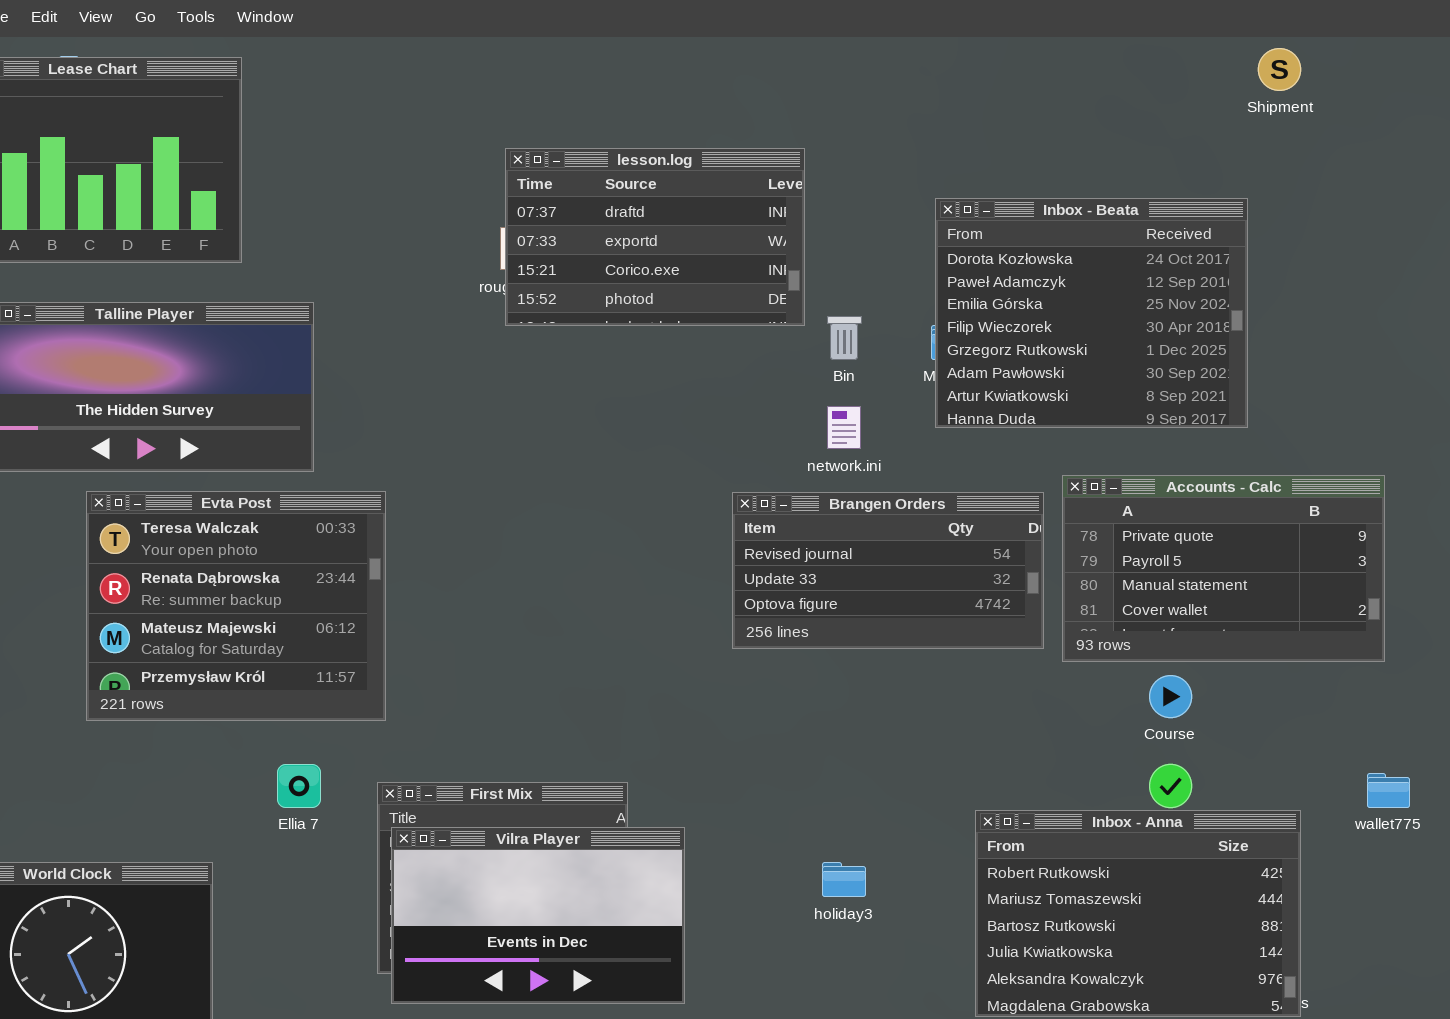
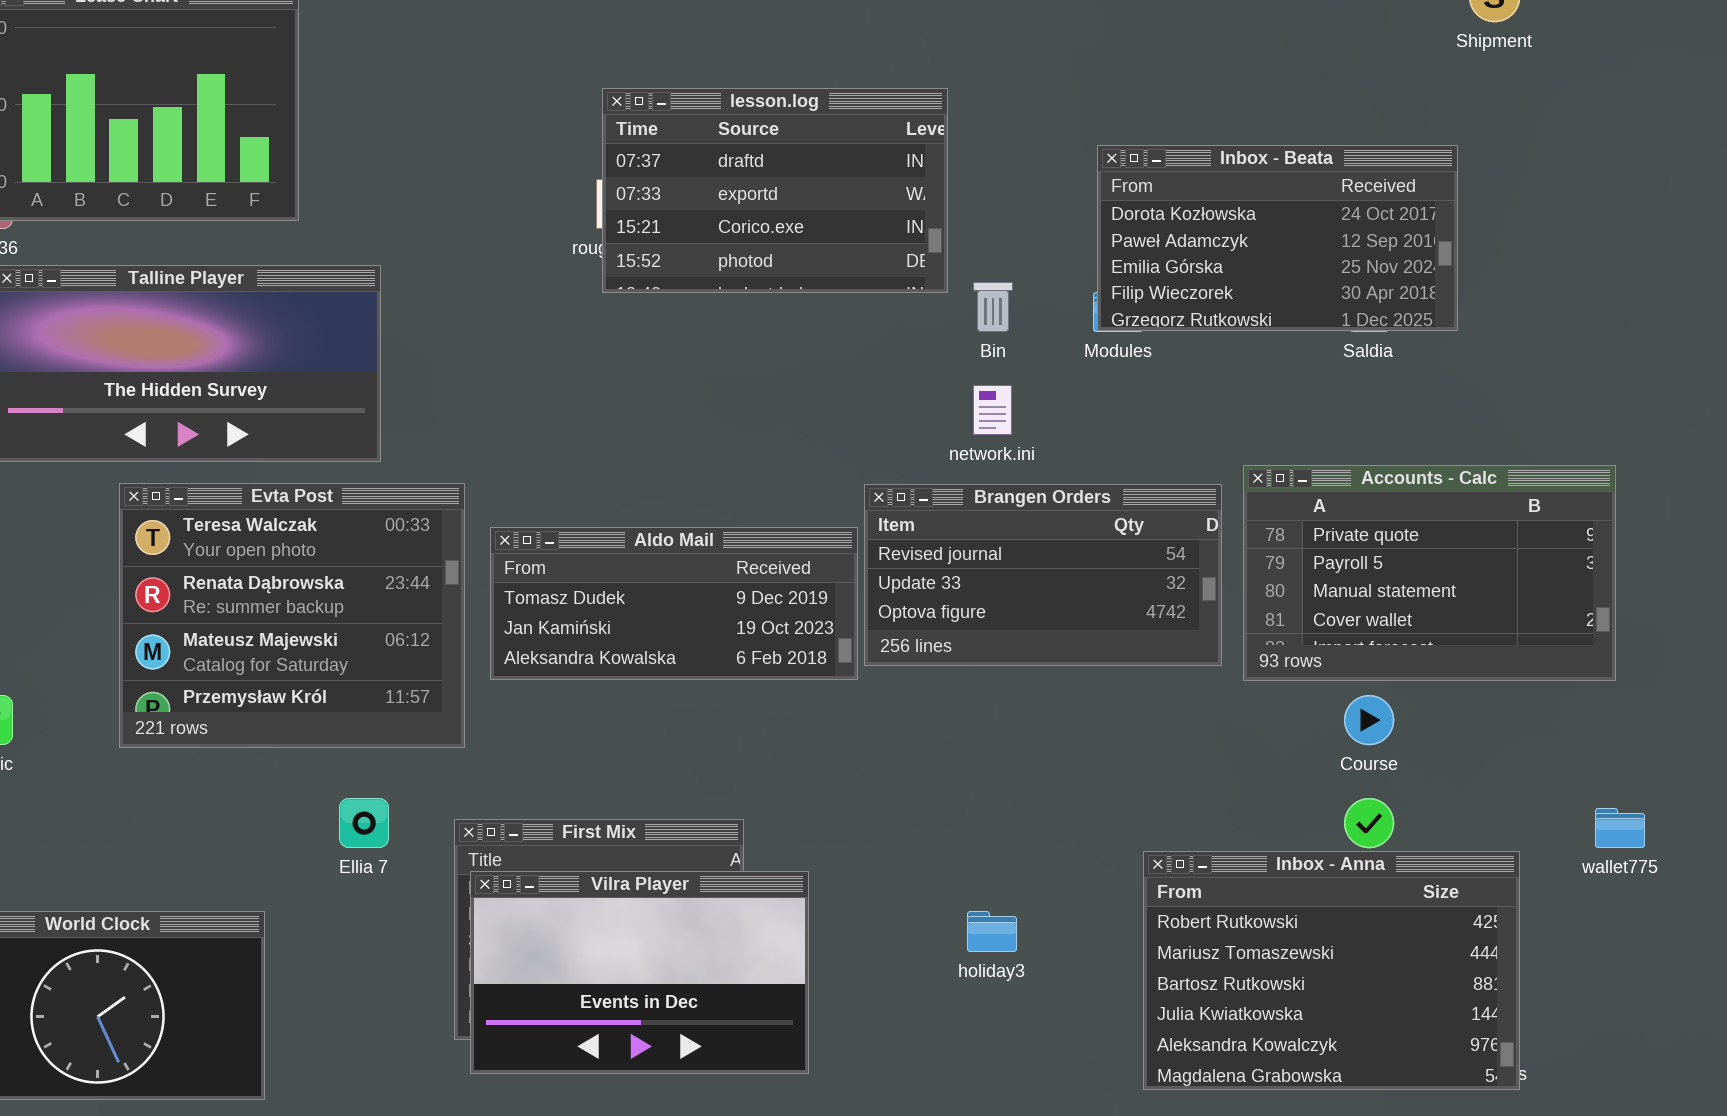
Inbox - Beata: [935,198,1248,428] -> [1097,145,1458,331], resized
Aldo Mail: none -> [490,527,858,680], opened

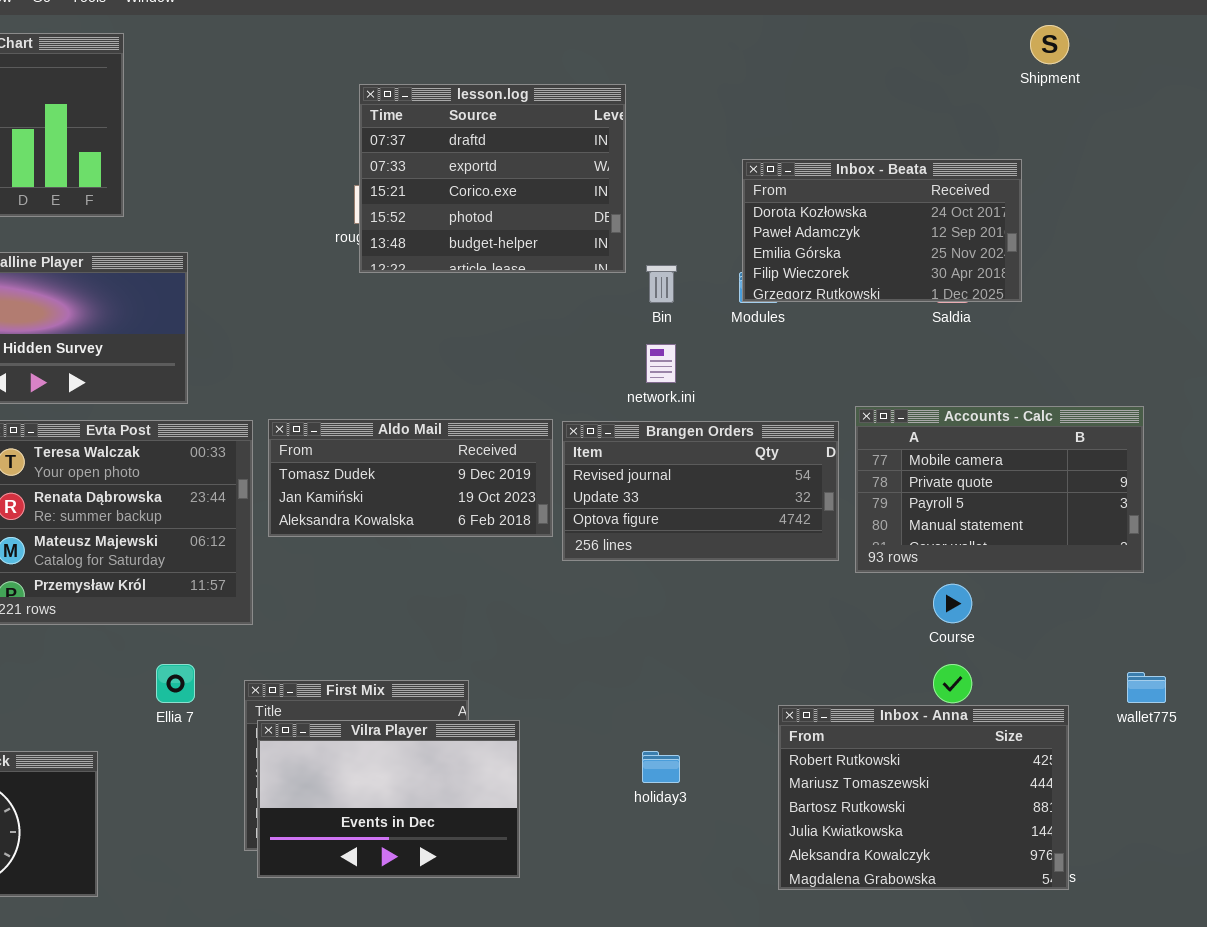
lesson.log: [602,88,948,293] -> [359,84,626,273], resized
Accounts - Calc: [1243,465,1616,681] -> [855,406,1144,573], scrolled up 1 row
Aldo Mail: [490,527,858,680] -> [268,419,553,537], moved

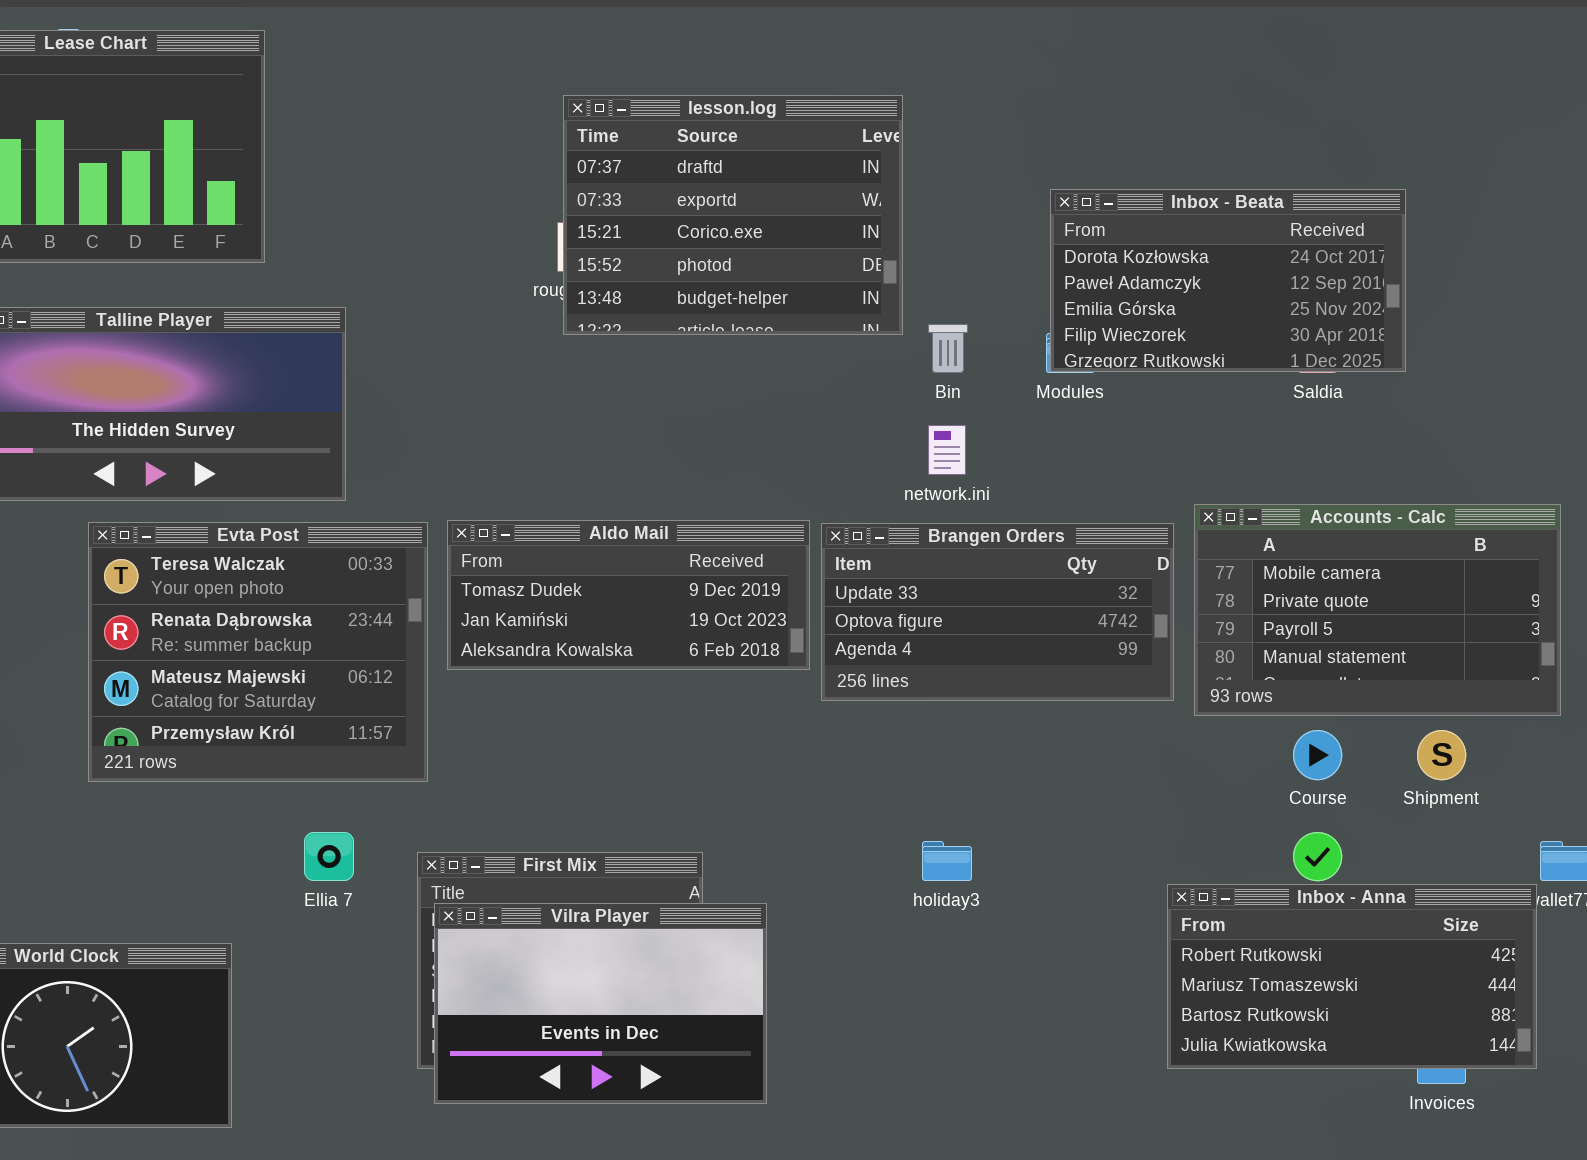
Shipment: [1030,25,1069,64] -> [1417,730,1466,780], moved
Brangen Orders: [562,421,839,561] -> [821,523,1174,701], scrolled down 1 row
Inbox - Anna: [778,705,1069,890] -> [1167,884,1537,1069], moved, resized
holiday3: [642,751,680,783] -> [922,841,972,881], moved

